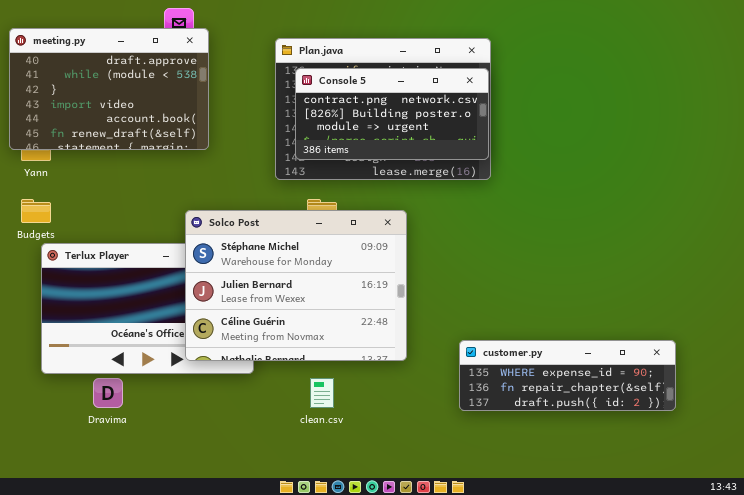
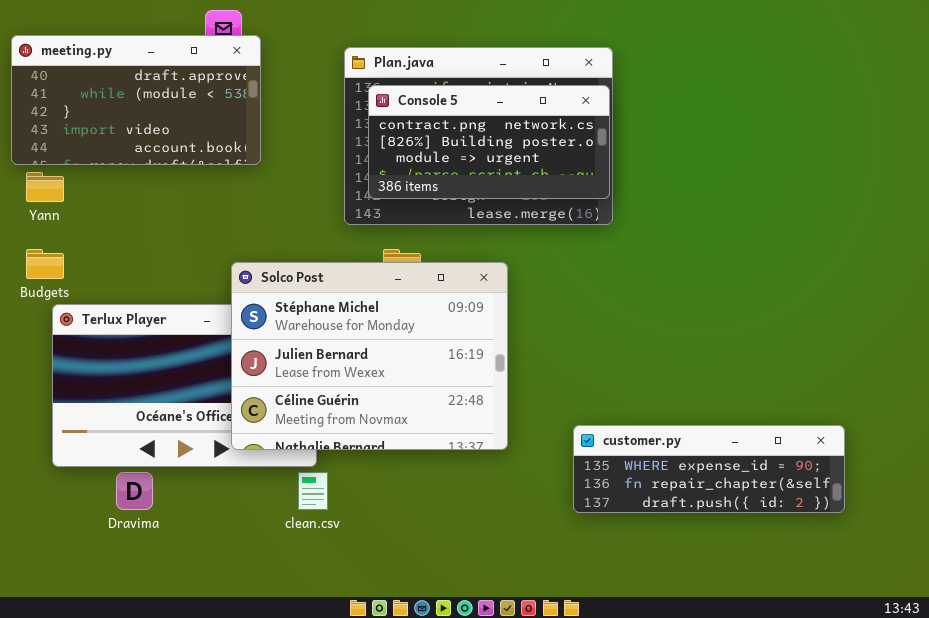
meeting.py: [9,28,209,150] -> [11,35,261,165], resized
clean.csv: [310,378,334,408] -> [298,472,328,510], moved

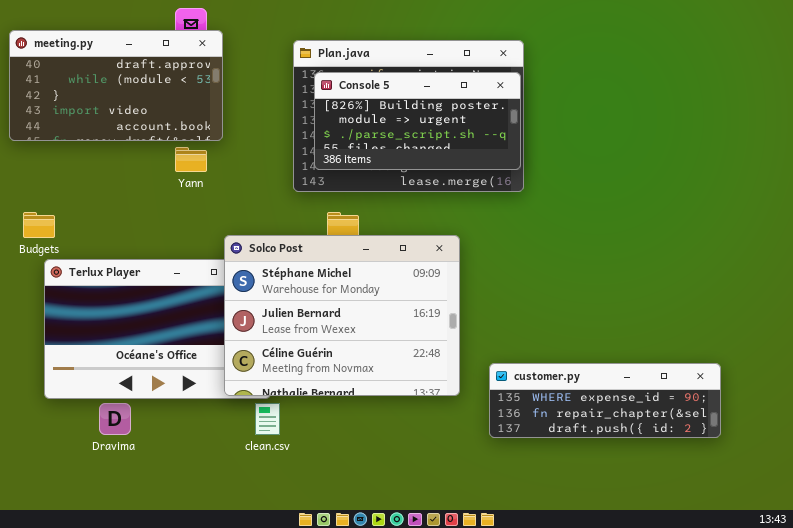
Console 5: [368,85,610,199] -> [314,72,521,170], scrolled down 1 row
Yann: [26,172,64,202] -> [175,147,207,172], moved
Solco Post: [231,262,508,450] -> [224,235,460,396], moved

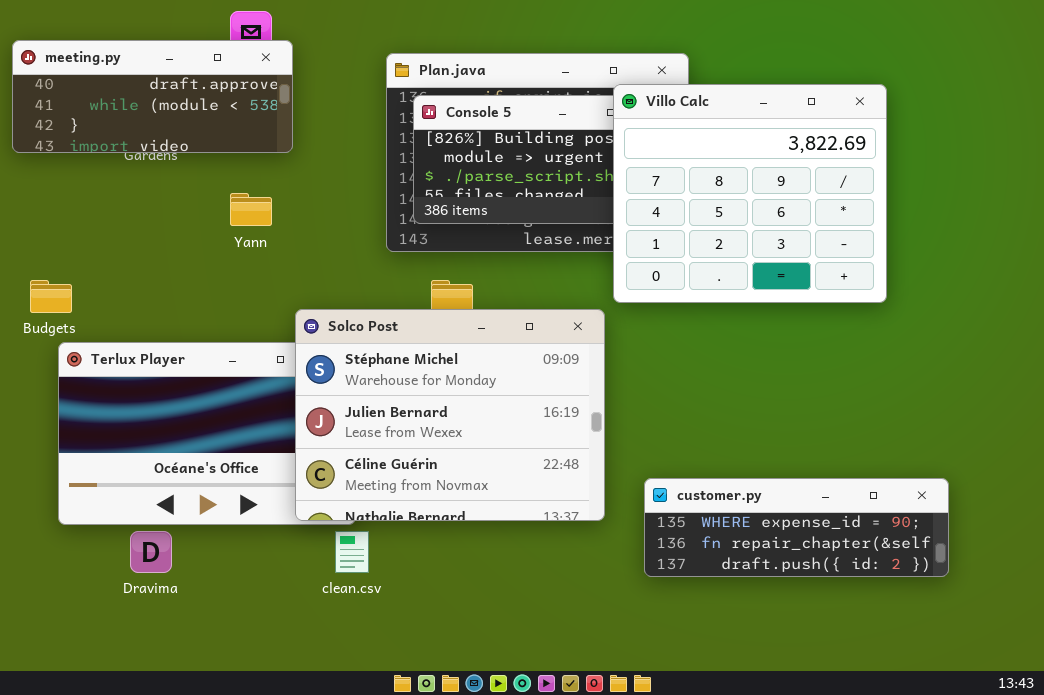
meeting.py: [9,30,223,141] -> [12,40,293,153], resized
Villo Calc: none -> [613,84,887,303], opened

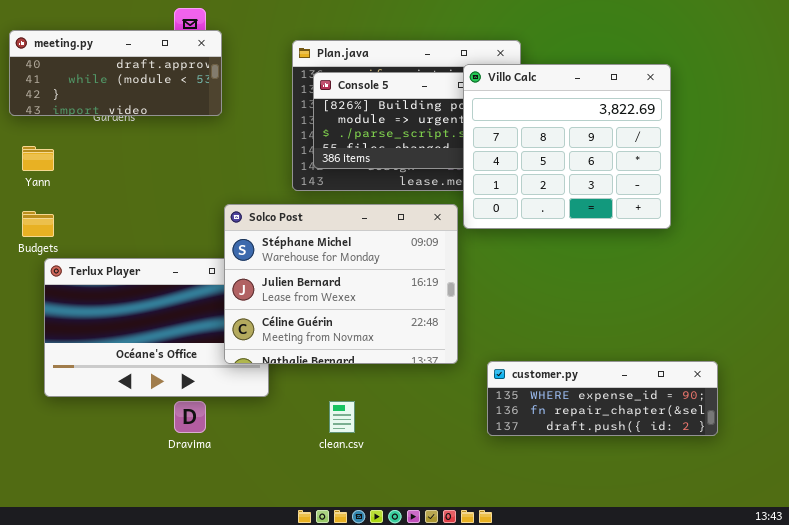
Yann: [230,193,272,226] -> [22,146,54,171], moved
Solco Post: [295,309,605,521] -> [224,204,458,364], moved
Dravima: [130,531,172,573] -> [174,401,206,433], moved
clean.csv: [335,531,369,573] -> [329,401,355,433], moved

